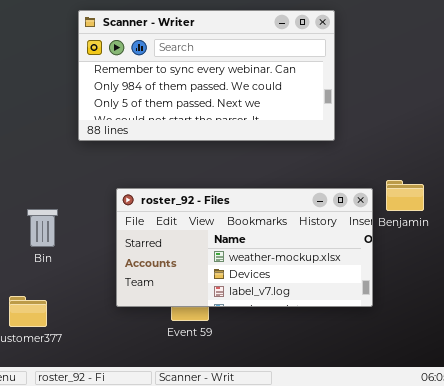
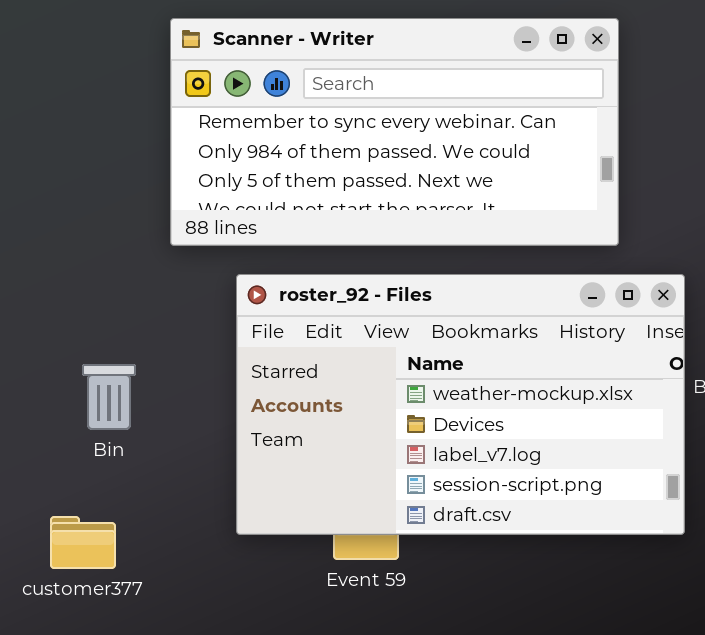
roster_92 - Files: [116,188,373,307] -> [236,274,685,535], resized

